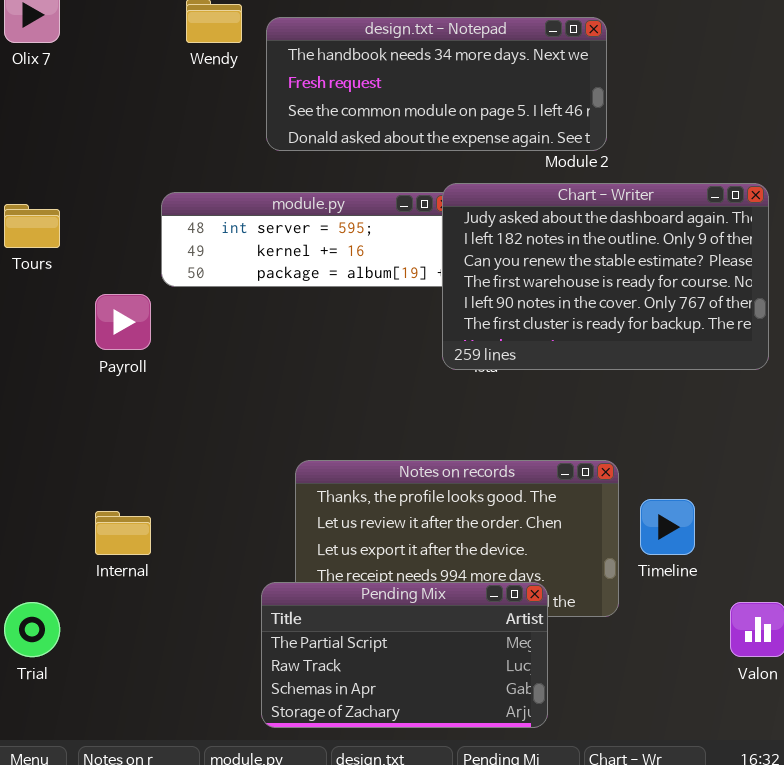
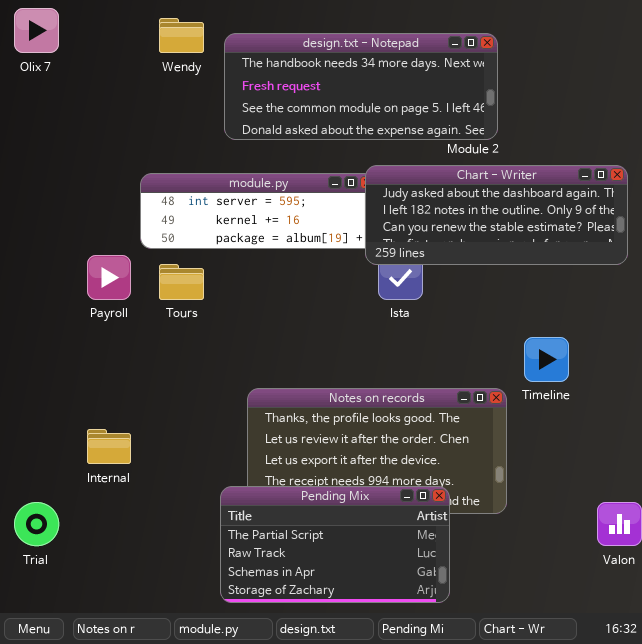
Chart - Writer: [442,183,769,370] -> [365,165,628,265], resized
Tours: [4,204,60,248] -> [159,264,204,300], moved
Timeline: [640,499,695,555] -> [524,337,569,382], moved

